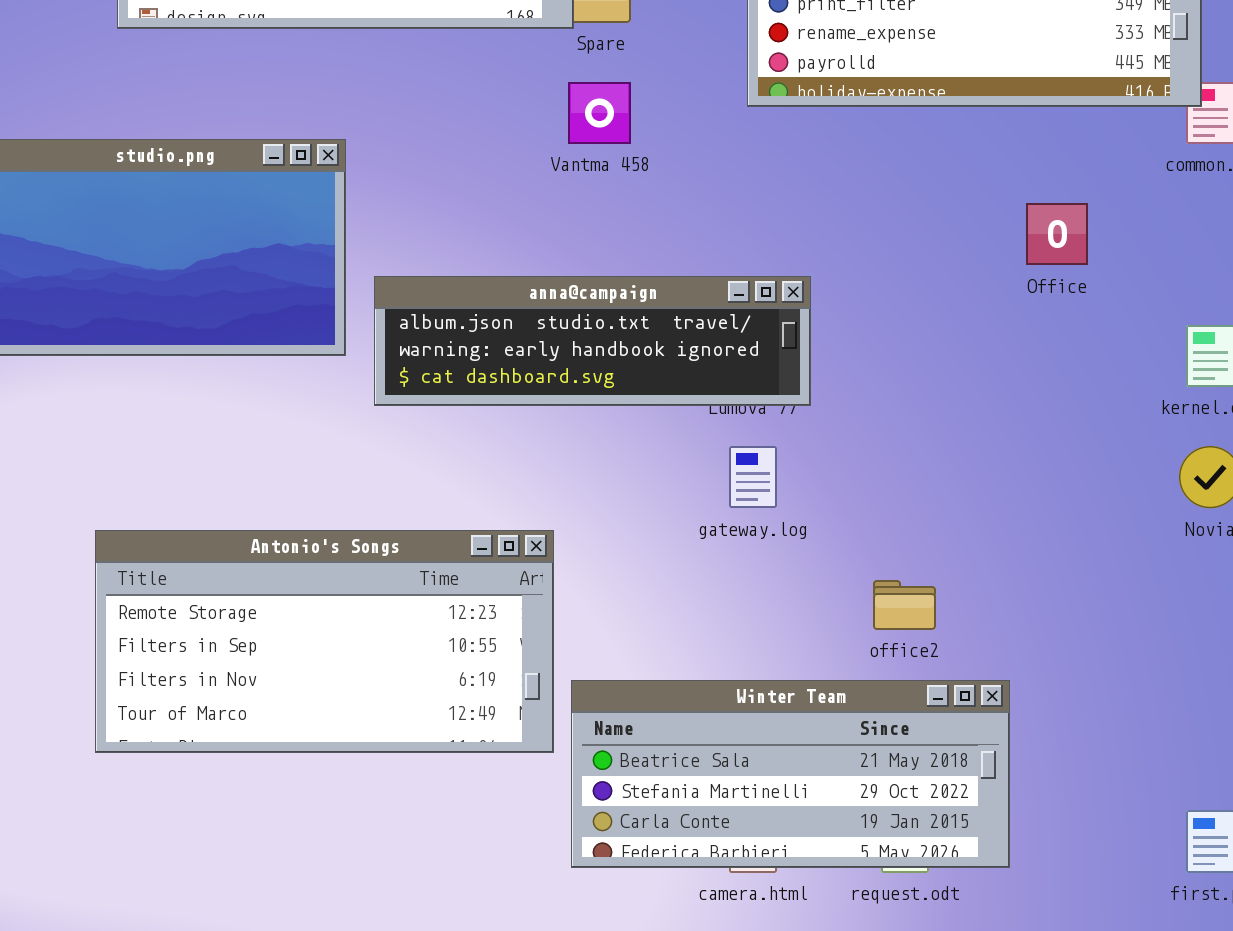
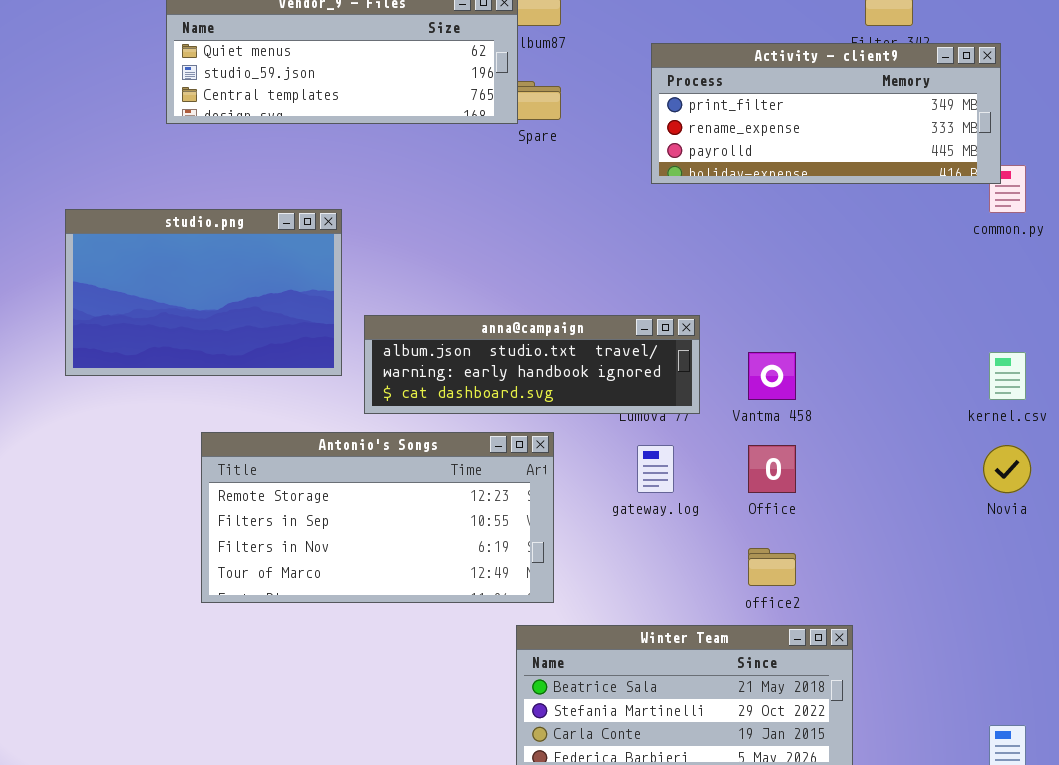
Vantma 458: [568,82,631,144] -> [748,352,796,400], moved
Office: [1026,203,1088,265] -> [748,445,796,493], moved
Antonio's Songs: [95,530,554,753] -> [201,432,554,603], moved

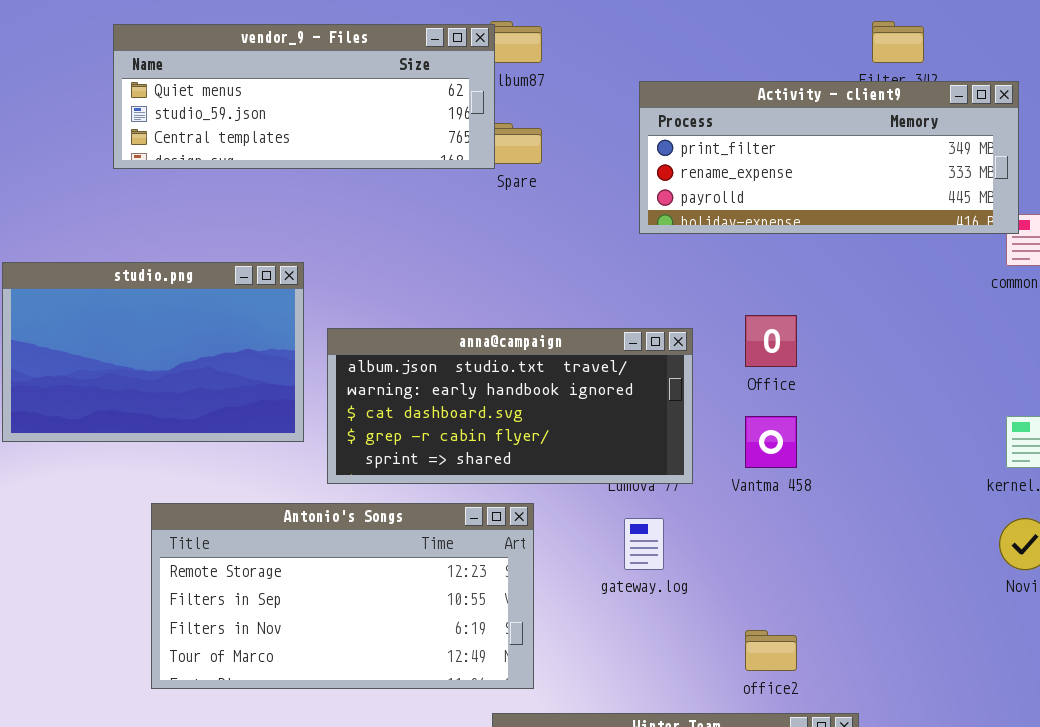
anna@campaign: [364,315,700,414] -> [327,328,693,484], resized
Office: [748,445,796,493] -> [745,315,797,367], moved

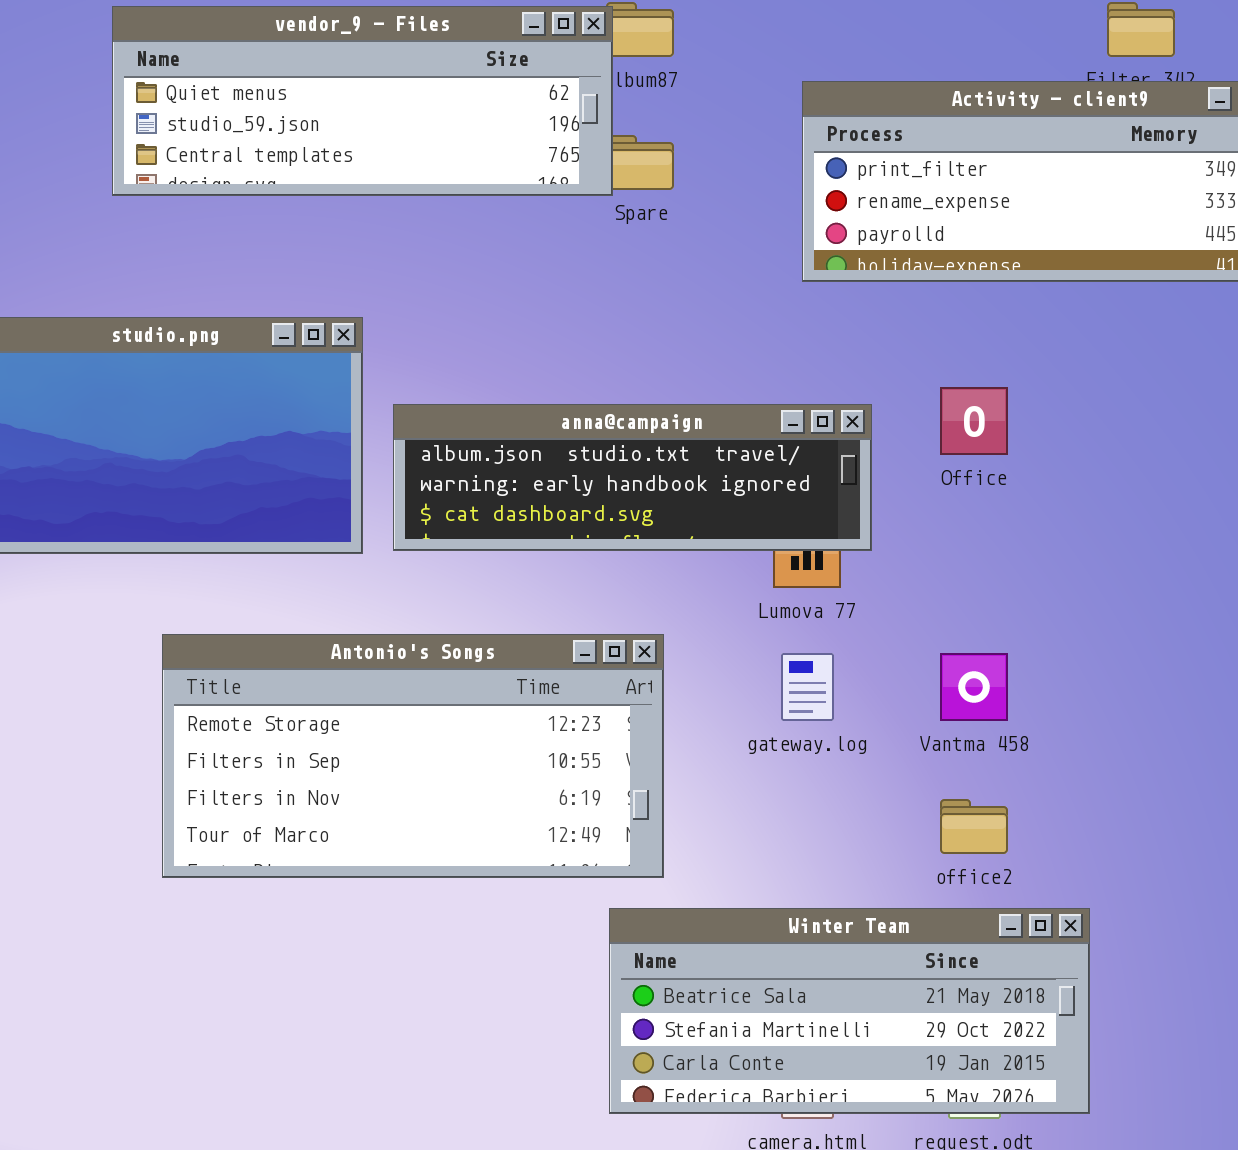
anna@campaign: [327,328,693,484] -> [393,404,872,551], resized
Vantma 458: [745,416,797,468] -> [940,653,1008,721], moved

